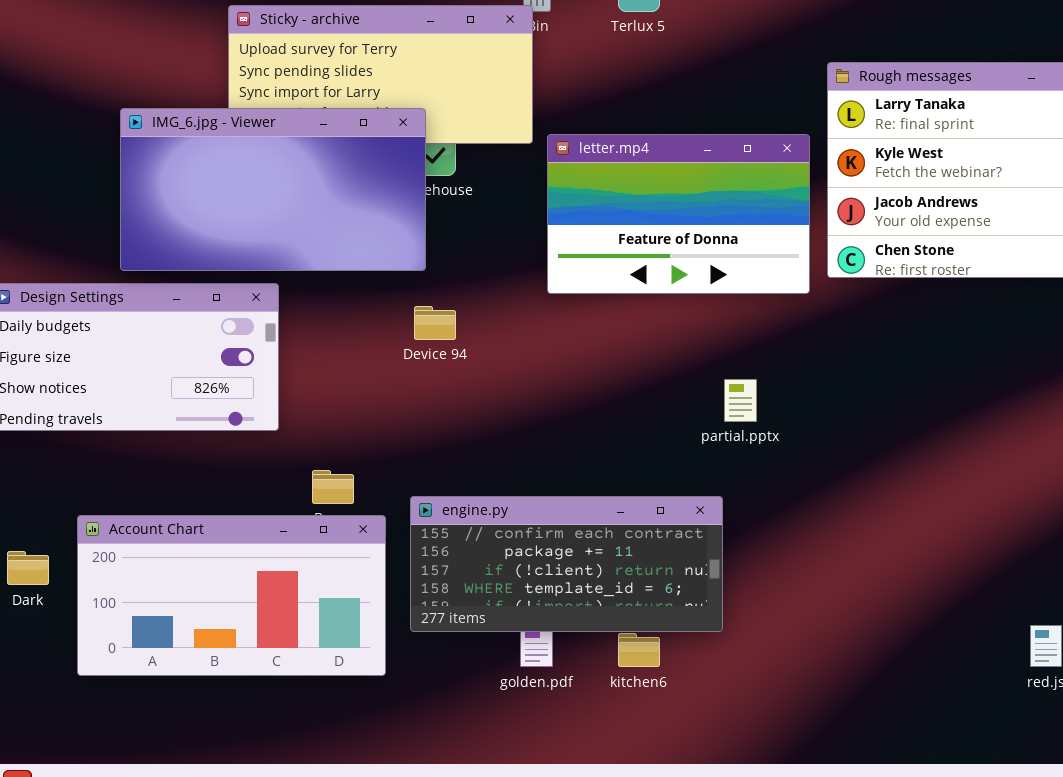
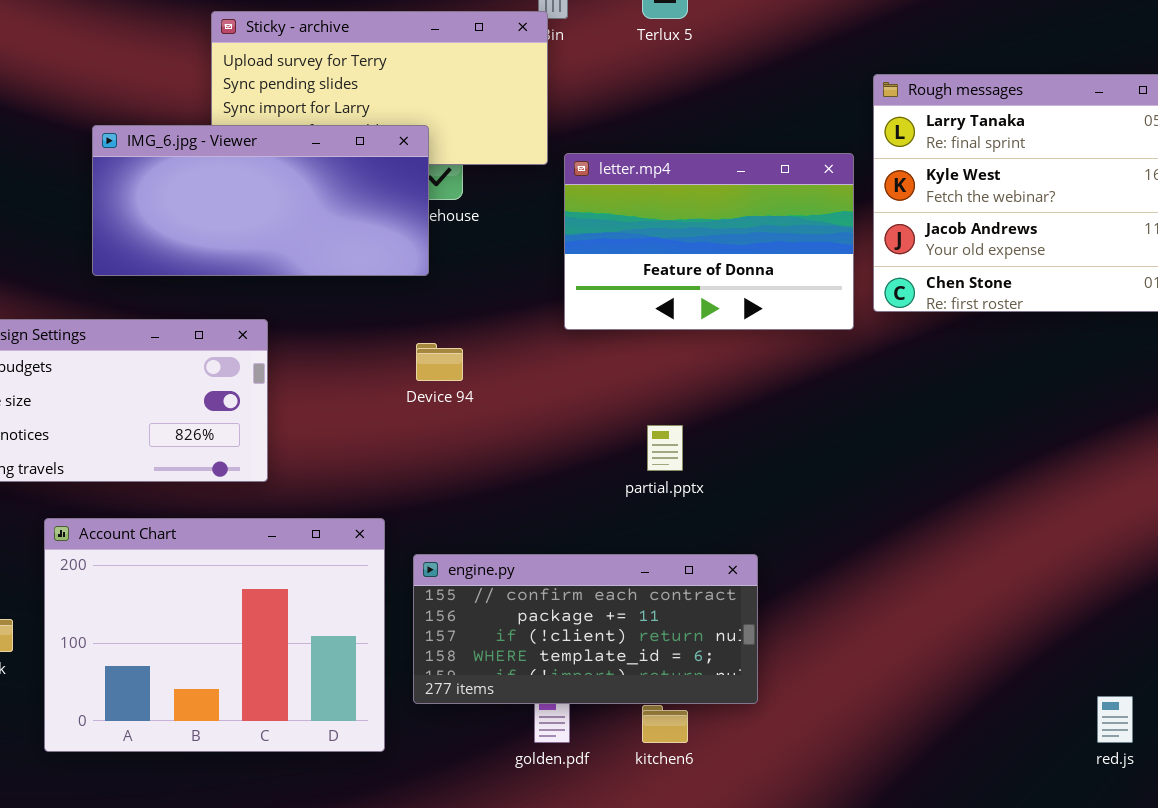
IMG_6.jpg - Viewer: [120,108,426,271] -> [92,125,429,276], resized
partial.pptx: [724,379,757,422] -> [647,425,683,471], moved
Account Chart: [77,515,386,676] -> [44,518,385,752], resized

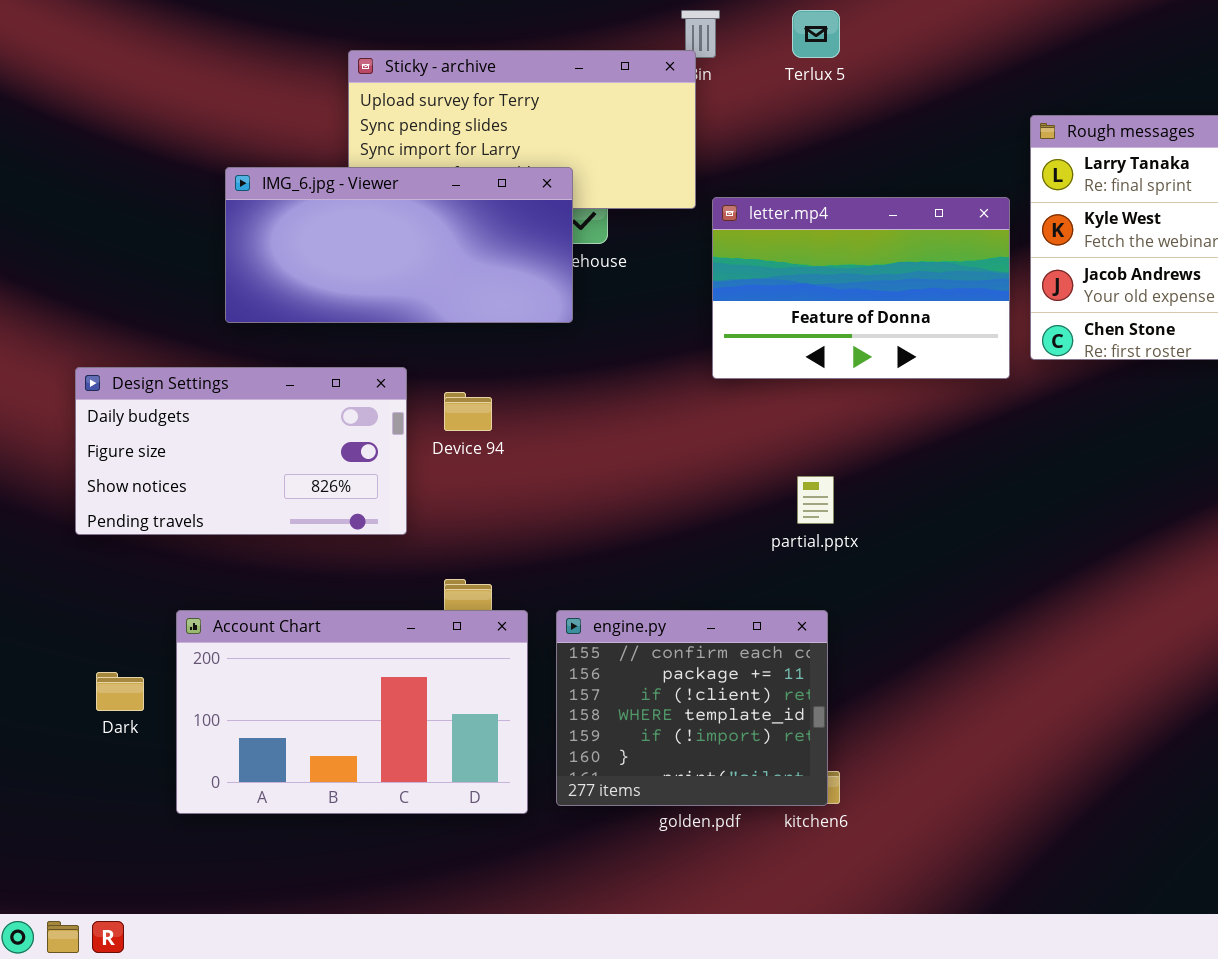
Device 94: [416,343,463,381] -> [444,392,492,431], moved
Account Chart: [44,518,385,752] -> [176,610,528,814], resized
engine.py: [413,554,758,704] -> [556,610,828,806], resized

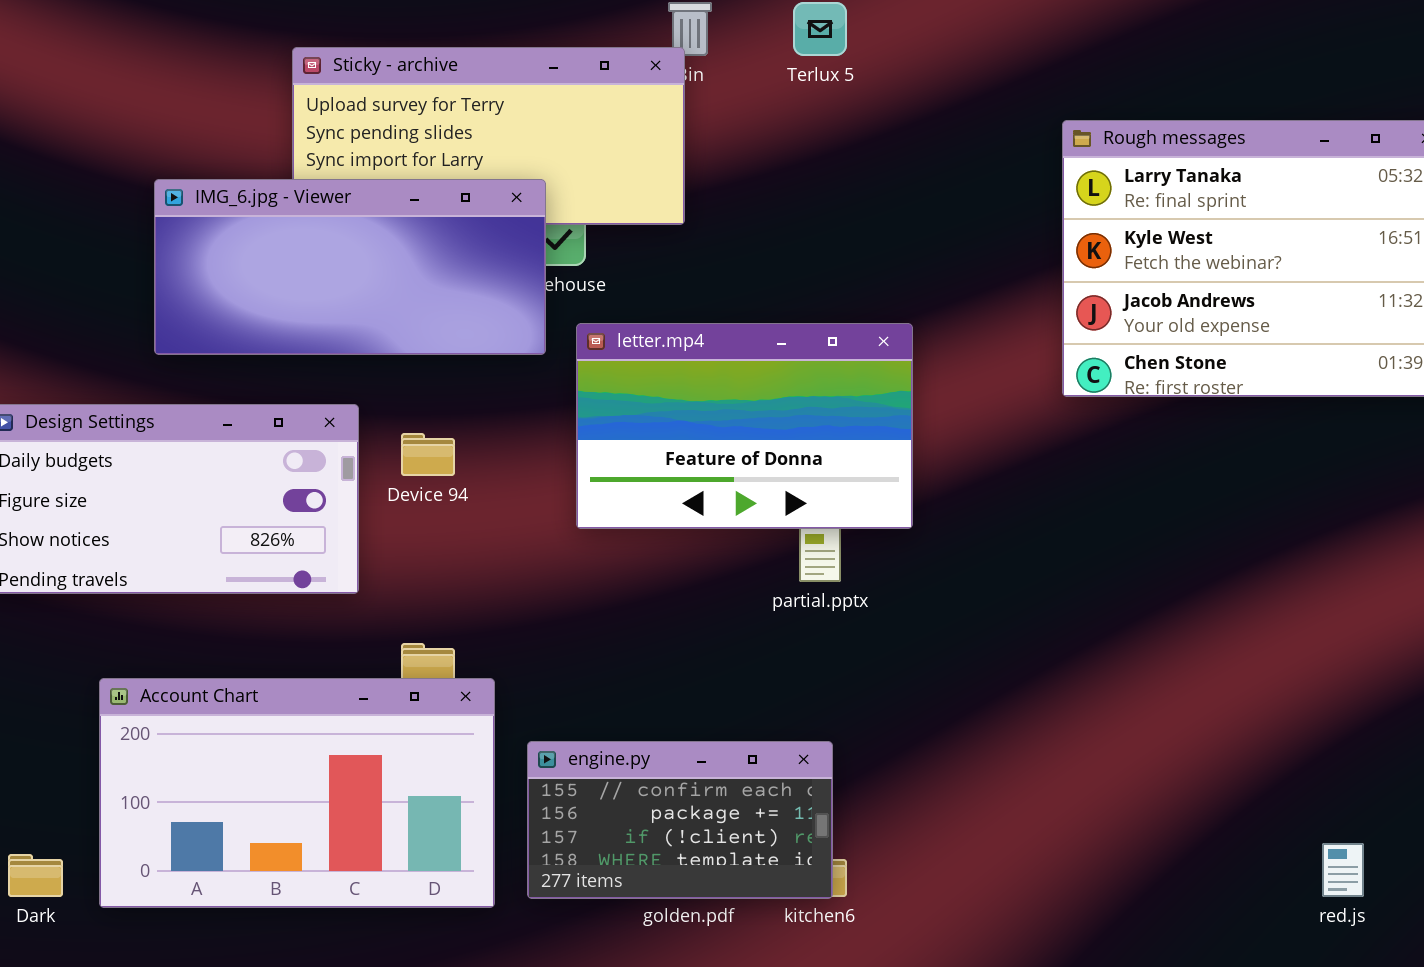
letter.mp4: [712,197,1010,379] -> [576,323,913,529], moved
engine.py: [556,610,828,806] -> [527,741,833,899], resized
Dark: [96,672,144,711] -> [8,854,63,897], moved

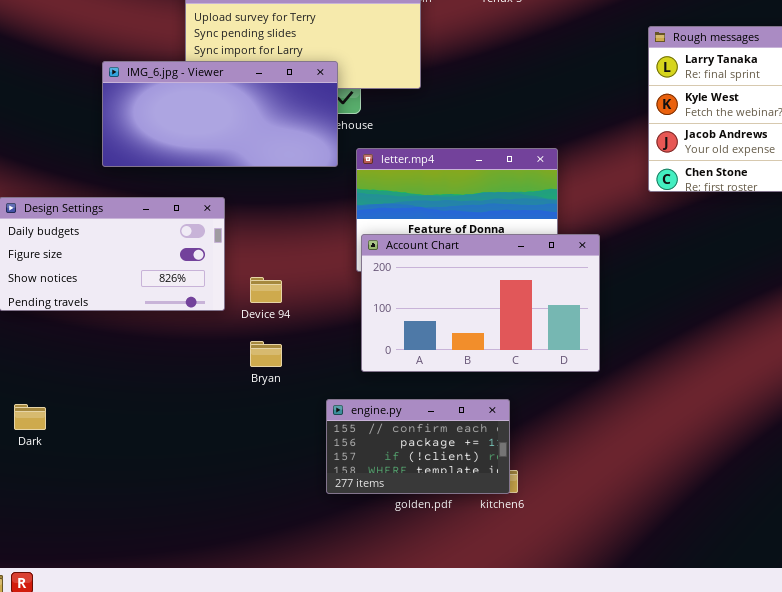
Device 94: [401,433,455,476] -> [250,277,282,303], moved
Account Chart: [99,678,495,908] -> [361,234,600,372], moved
Dark: [8,854,63,897] -> [14,404,46,430], moved

